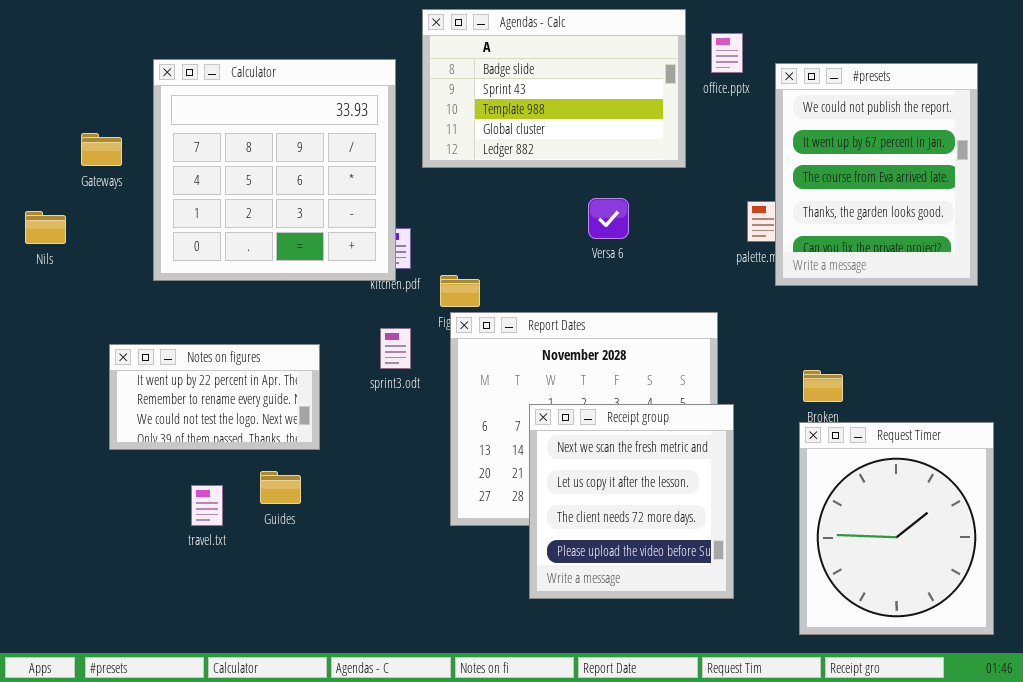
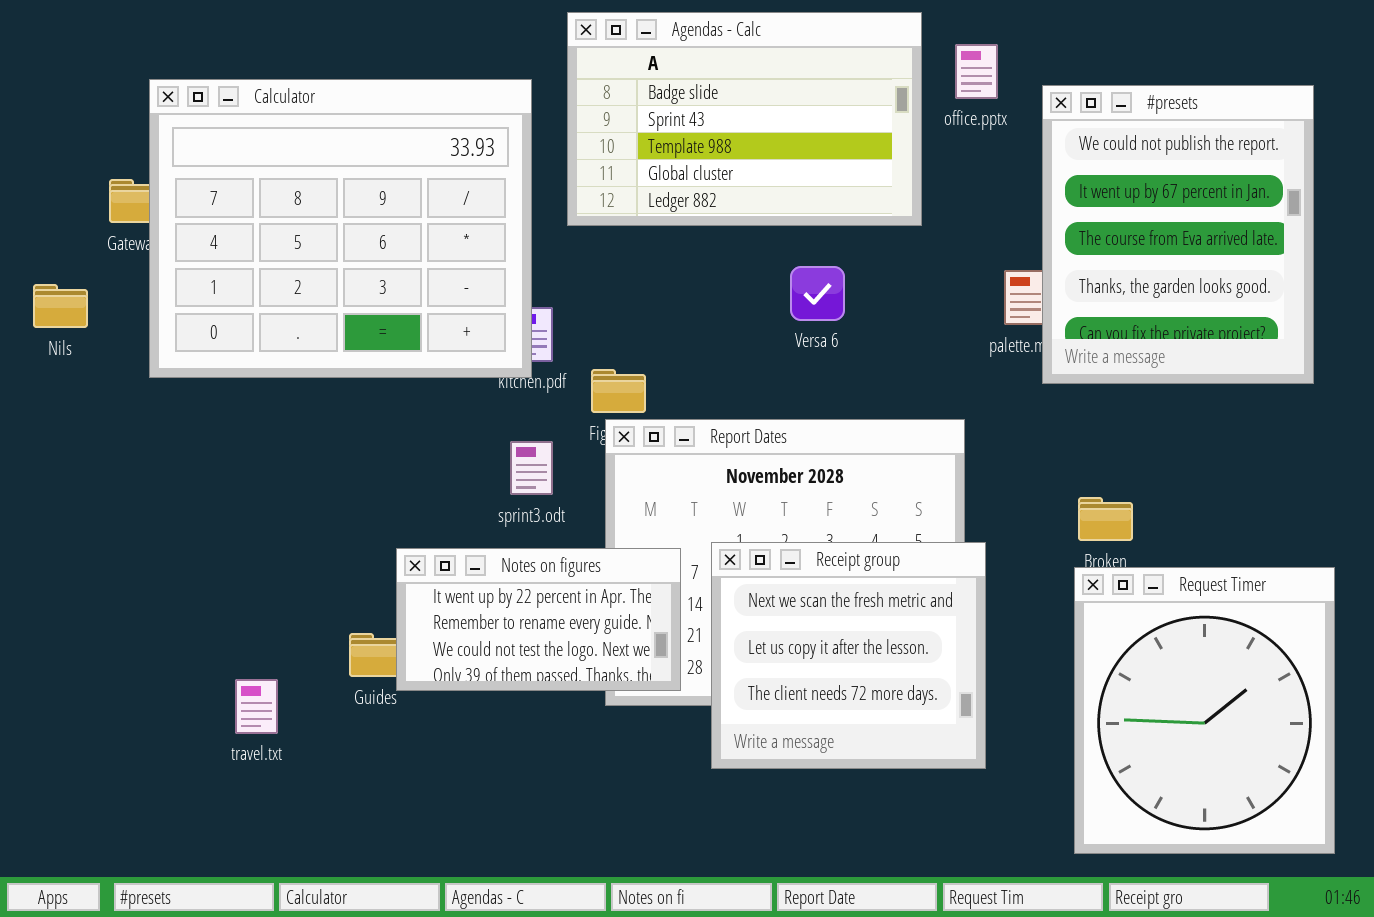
Calculator: [153,59,396,281] -> [149,79,532,378], resized
Notes on figures: [109,344,320,450] -> [396,548,681,691], moved
Receipt group: [529,404,734,599] -> [711,542,986,769], resized
travel.txt: [191,485,223,526] -> [235,679,278,734], moved

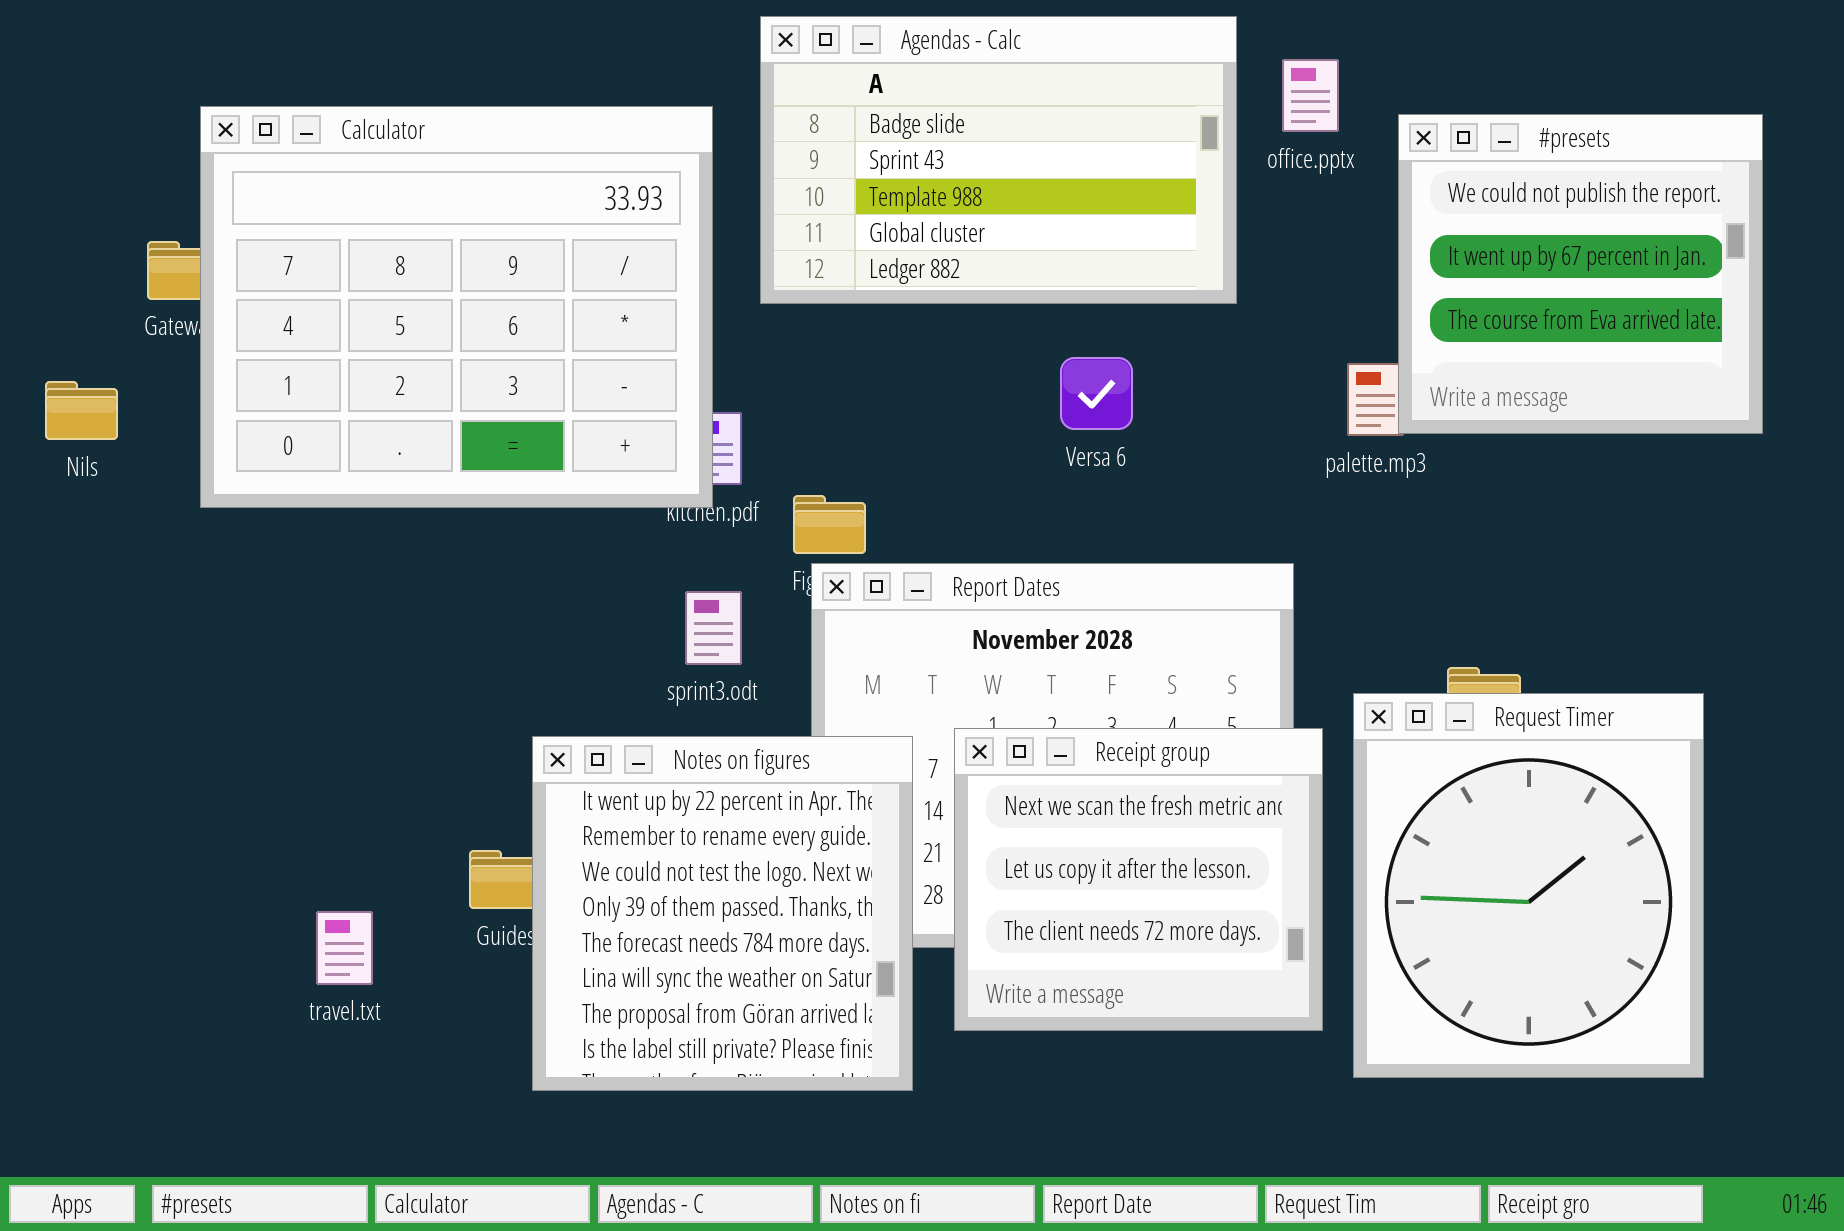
#presets: [1042,85,1314,384] -> [1398,114,1763,434], resized
Notes on figures: [396,548,681,691] -> [532,736,913,1091], resized
Request Timer: [1074,567,1335,854] -> [1353,693,1704,1078], moved

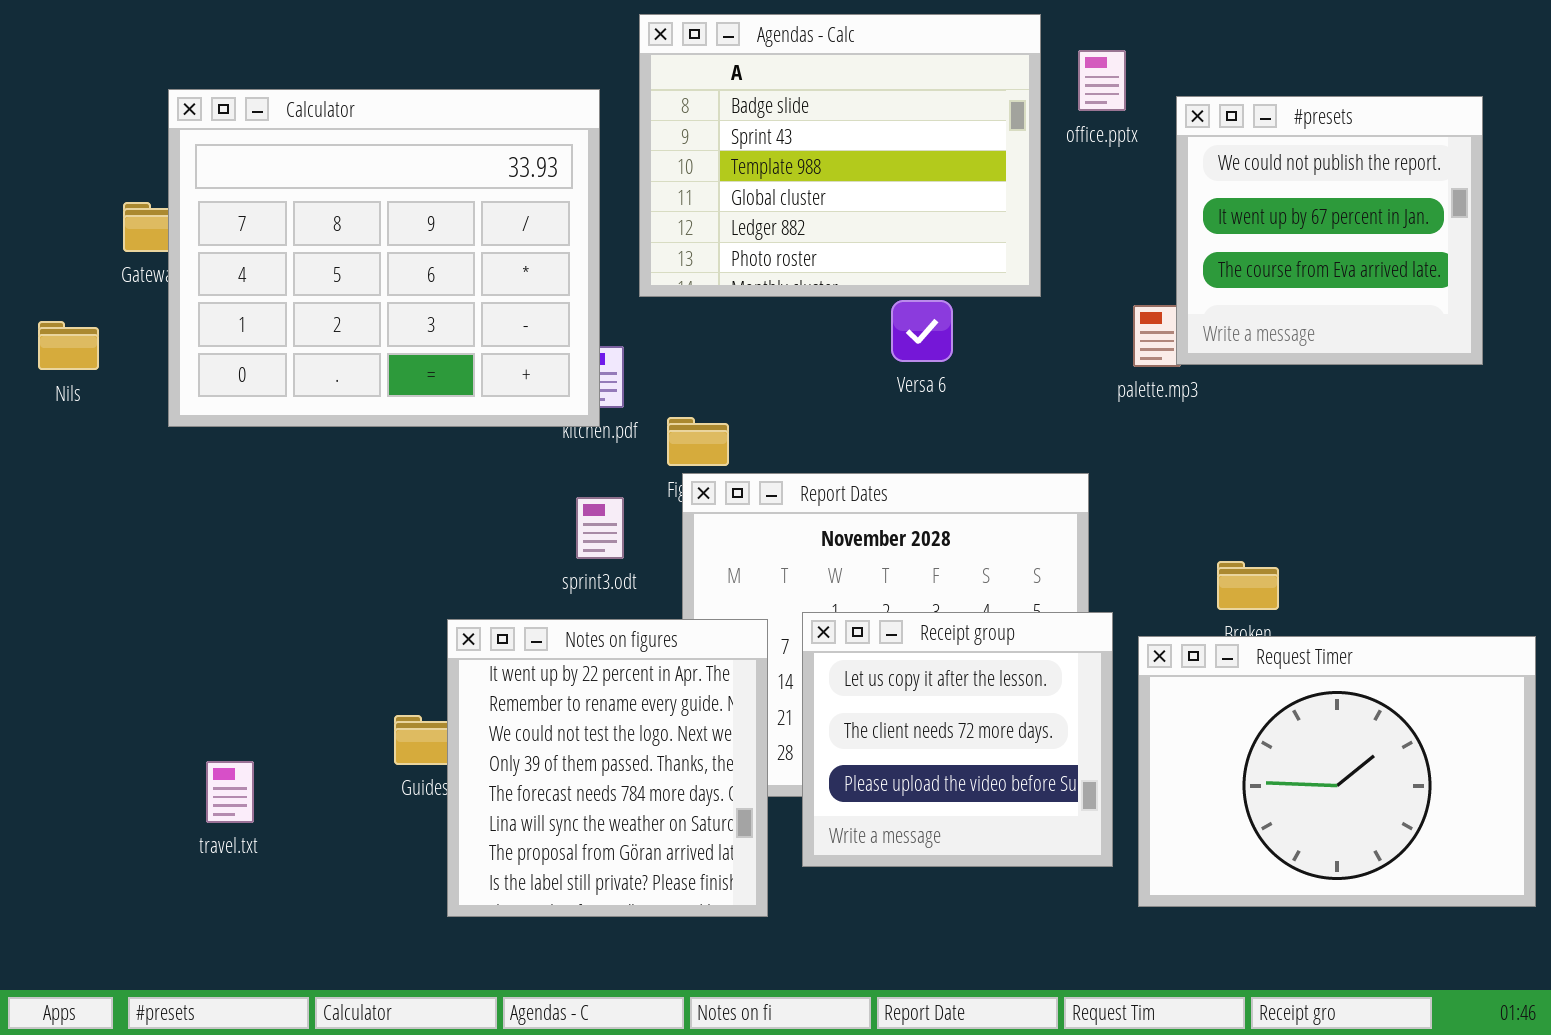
Agendas - Calc: [760,16,1237,304] -> [639,14,1041,297], resized
Request Timer: [1353,693,1704,1078] -> [1138,636,1536,907], resized
Receipt group: [954,728,1323,1031] -> [802,612,1113,867], scrolled down 1 row
travel.txt: [316,911,373,985] -> [206,761,254,823], moved

